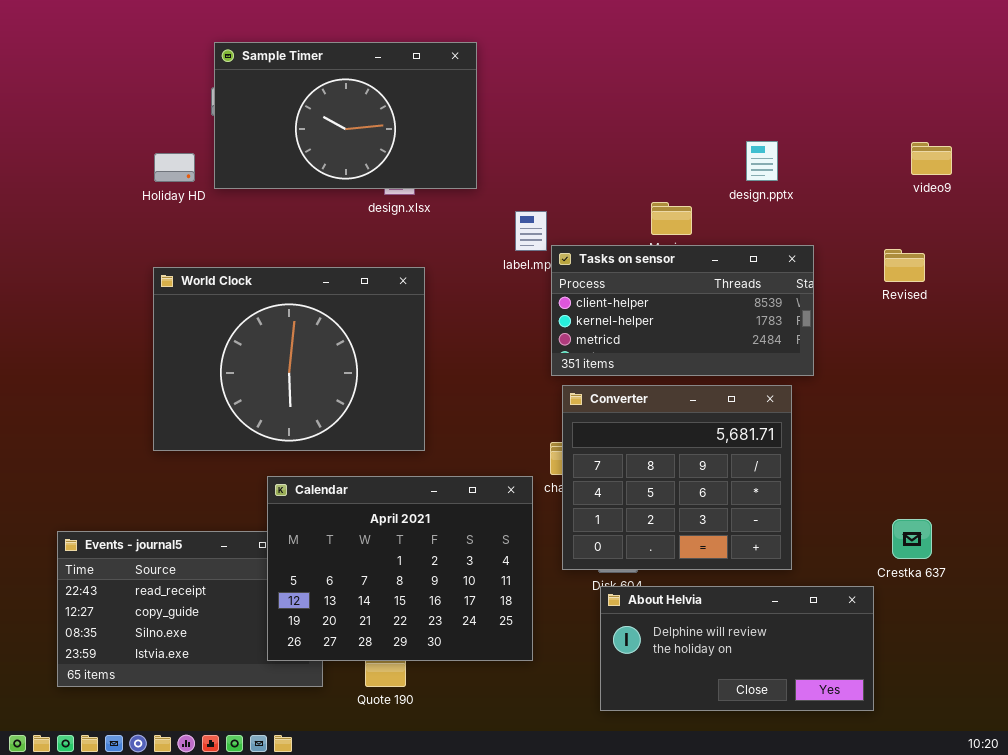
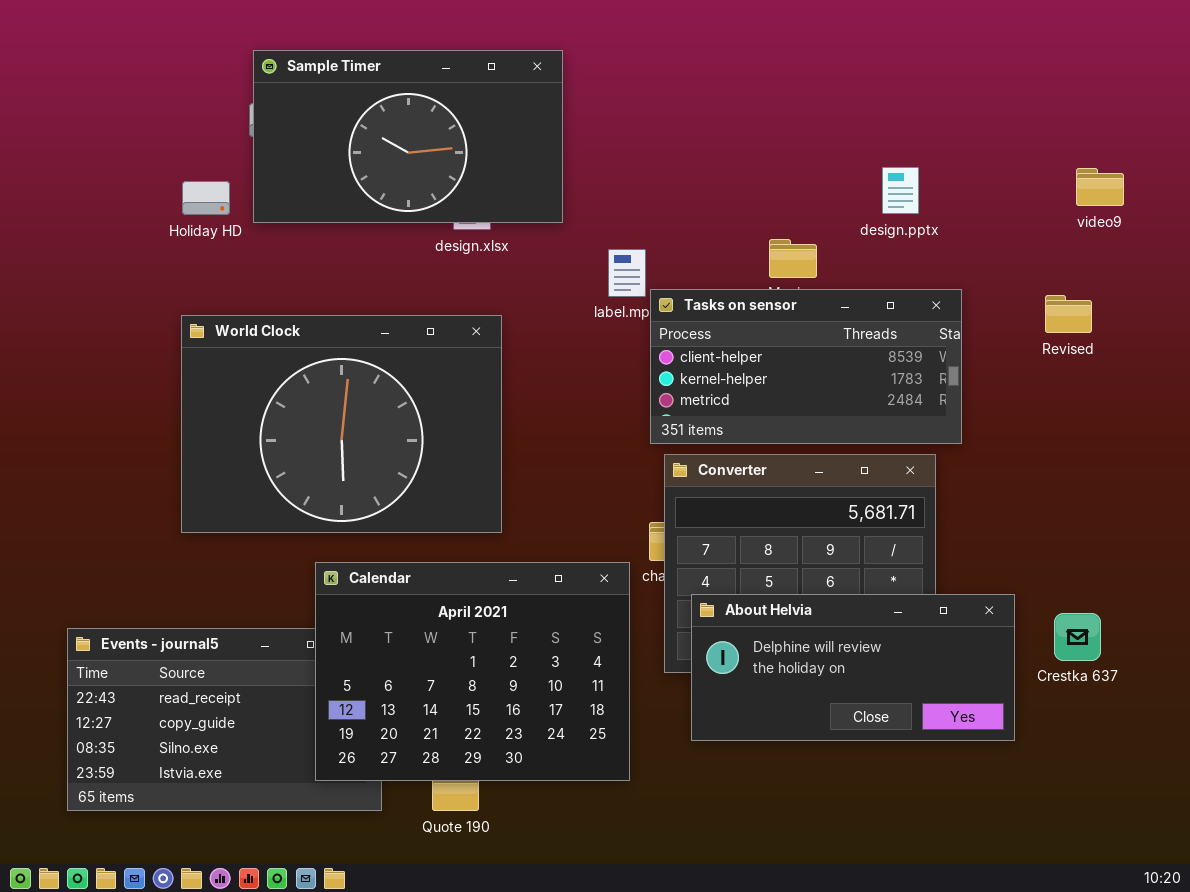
About Helvia: [600,586,874,711] -> [691,594,1015,741], moved

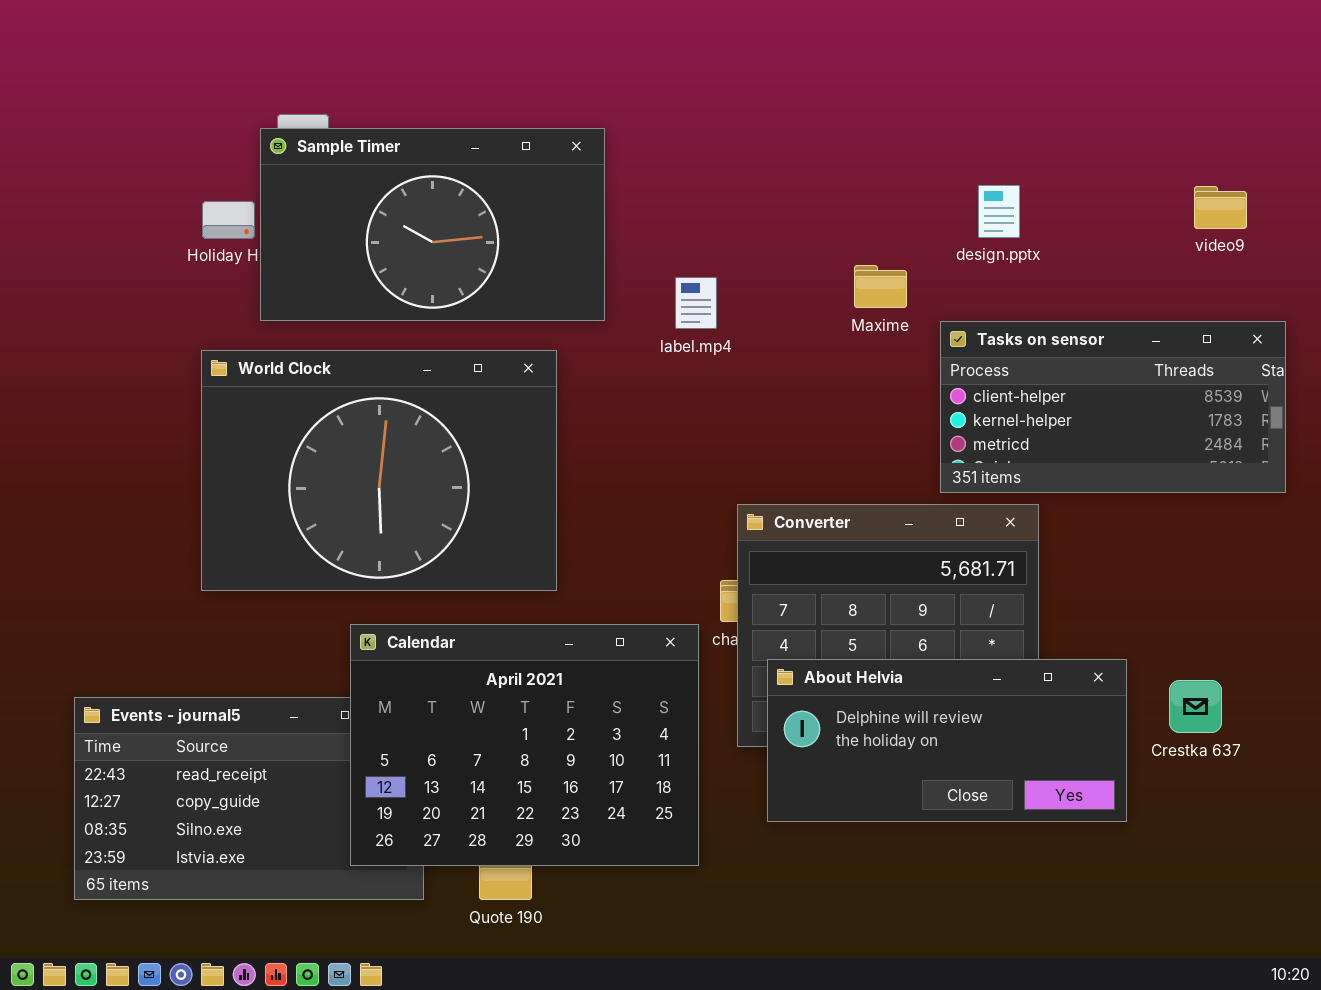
Sample Timer: [253,50,563,223] -> [260,128,605,321], moved
Tasks on sensor: [650,289,962,444] -> [940,321,1286,493], moved

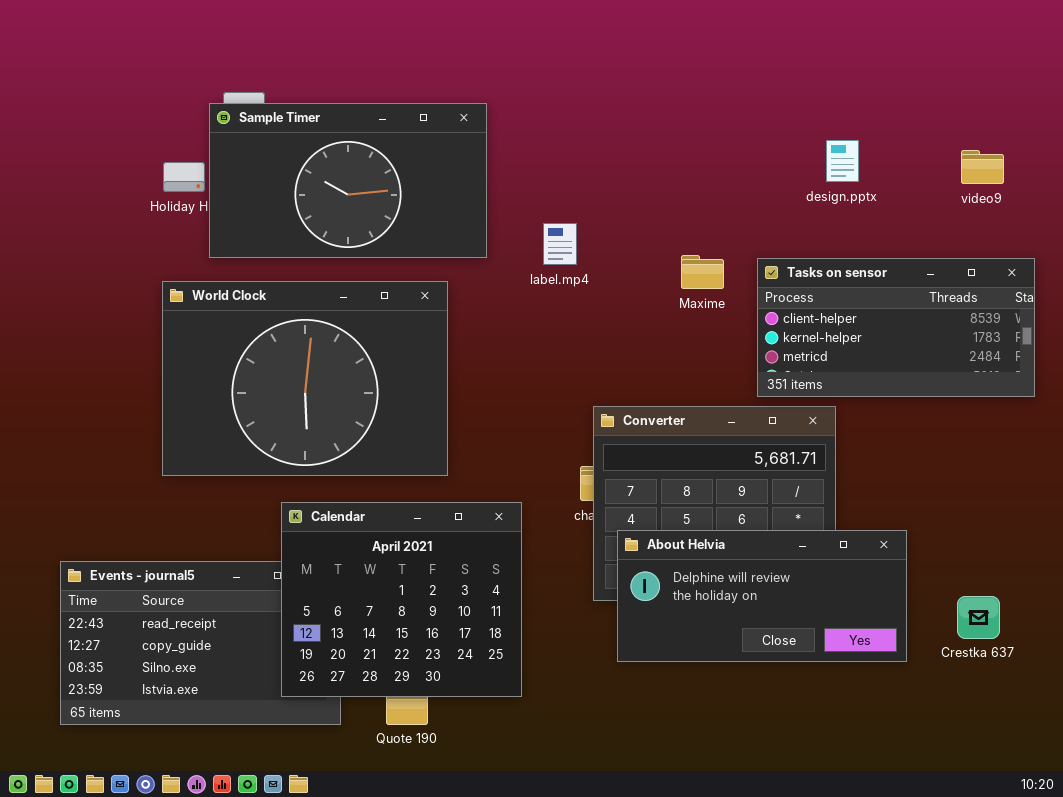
design.pptx: [978,185,1020,238] -> [826,140,859,182], moved
Maxime: [854,265,907,308] -> [681,255,724,289], moved
Calendar: [350,624,699,866] -> [281,502,522,697], resized
Crestka 637: [1169,680,1222,733] -> [957,596,1000,639], moved

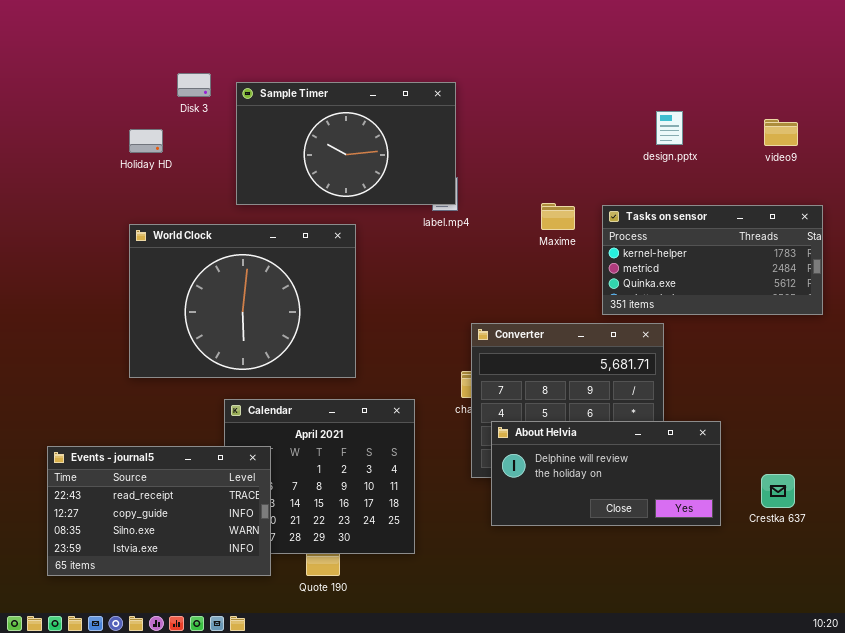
Sample Timer: [209,103,487,258] -> [236,82,456,205], moved
Tasks on sensor: [757,258,1035,397] -> [602,205,823,315], scrolled down 1 row
Events - journal5: [60,561,341,725] -> [47,446,271,576], raised

